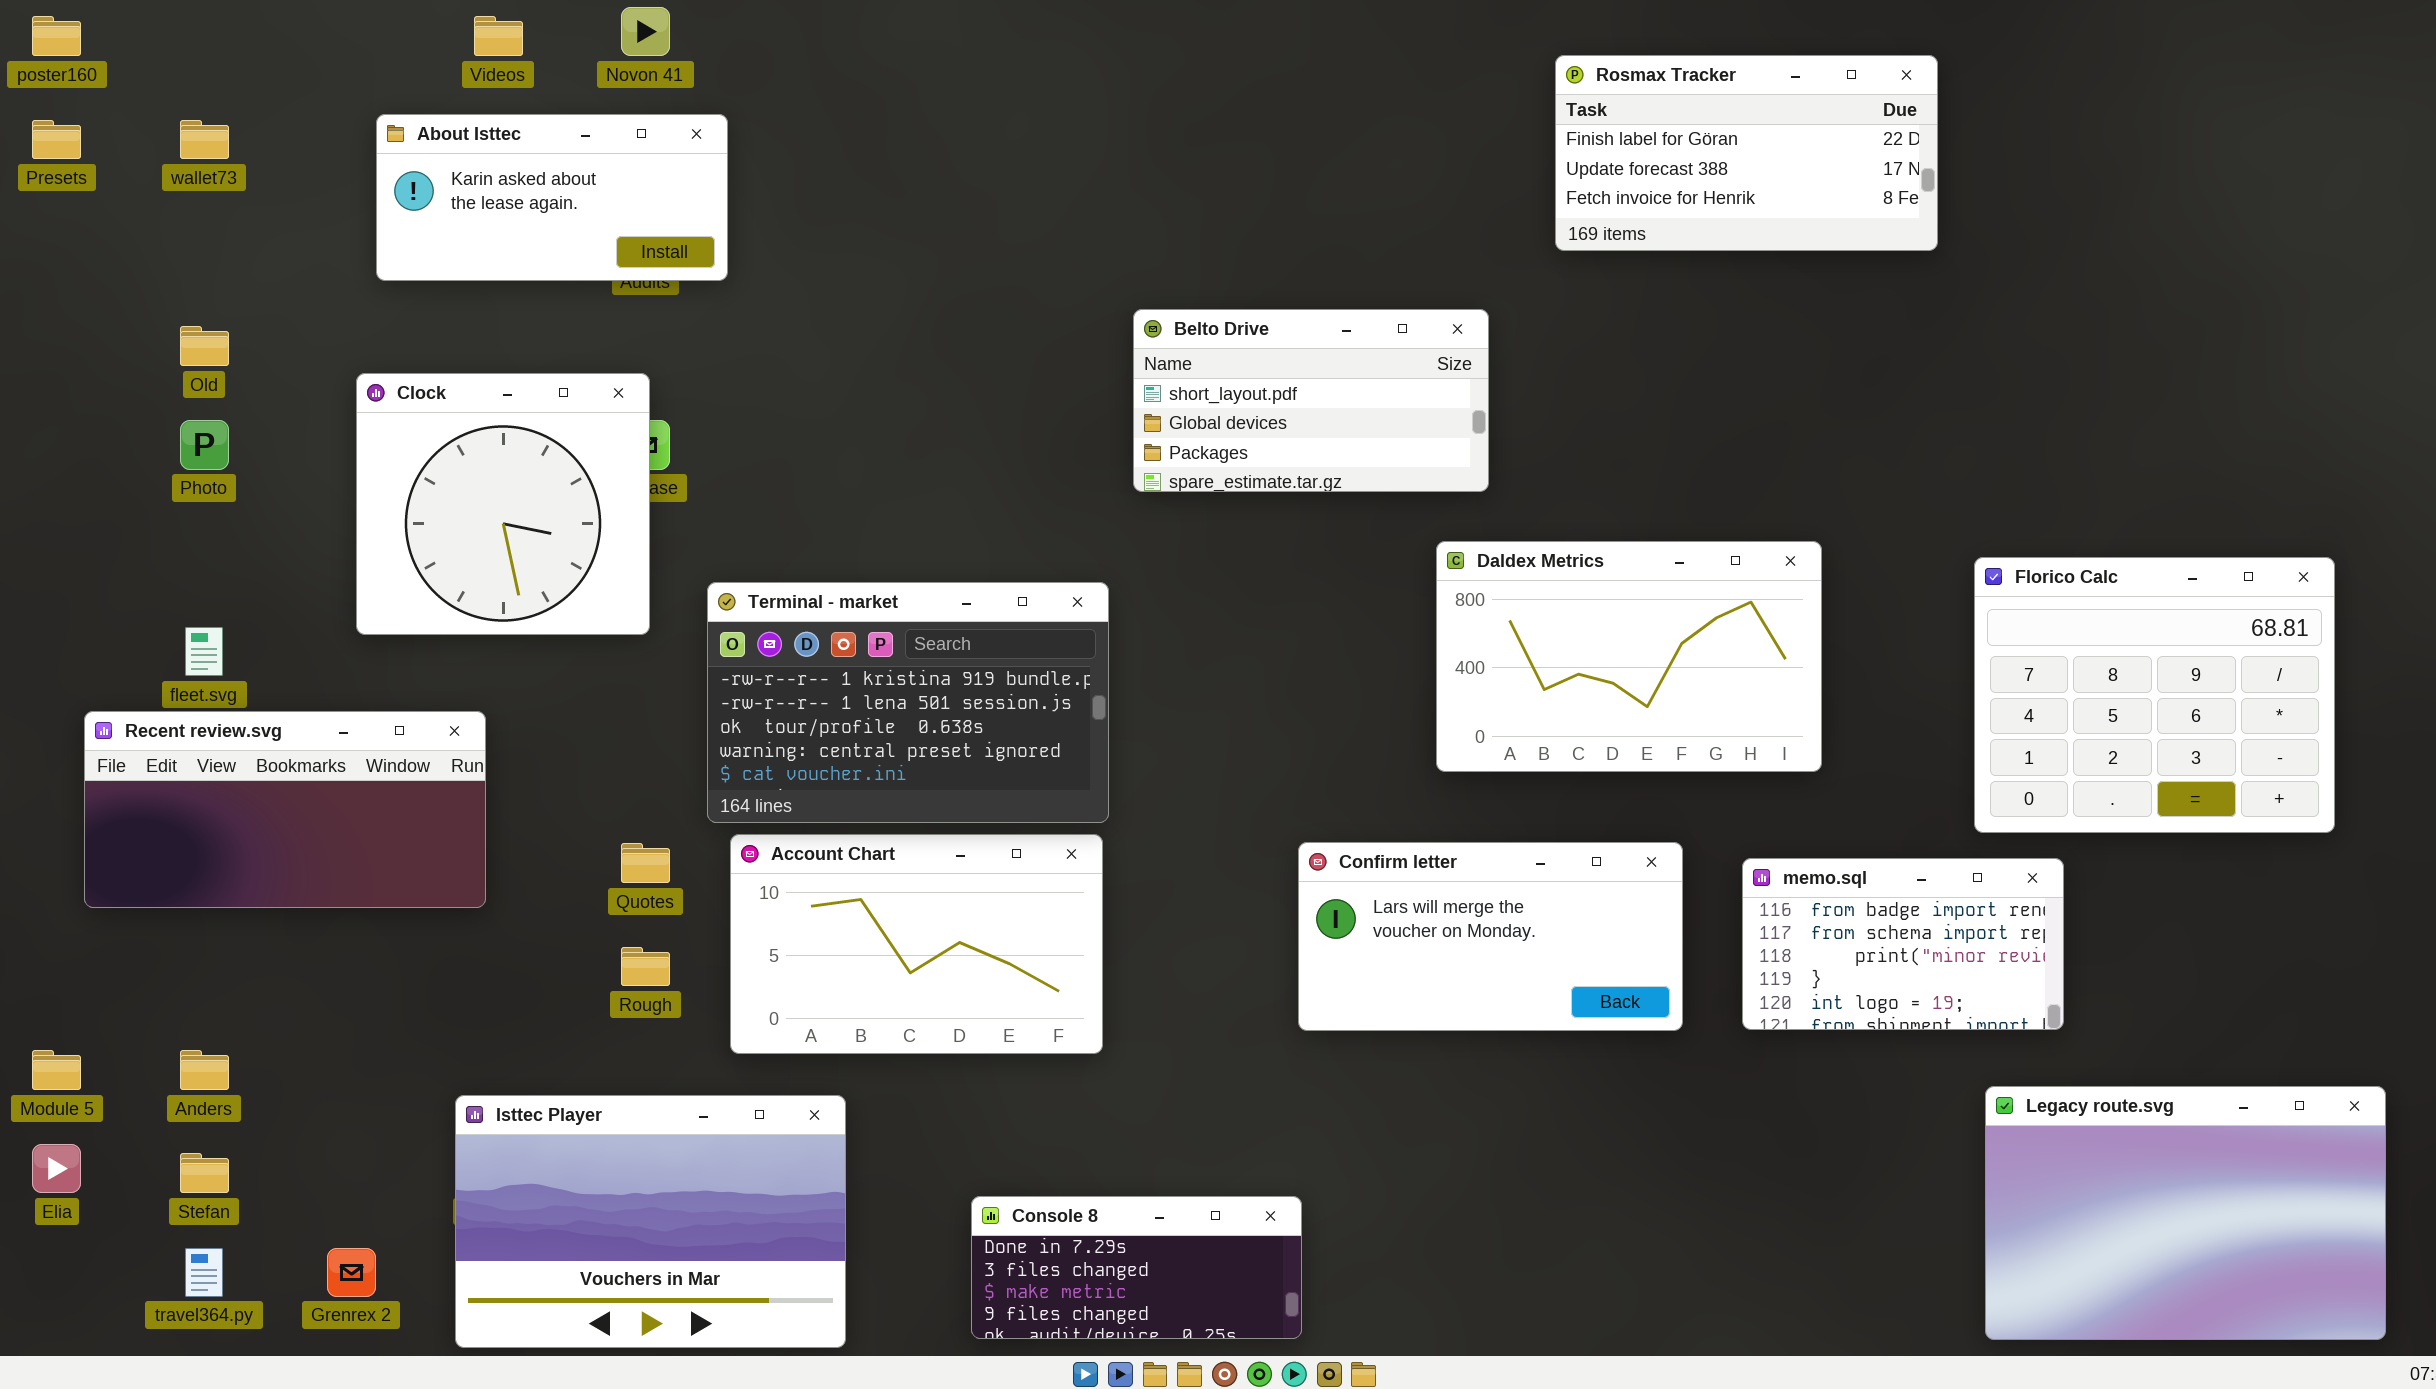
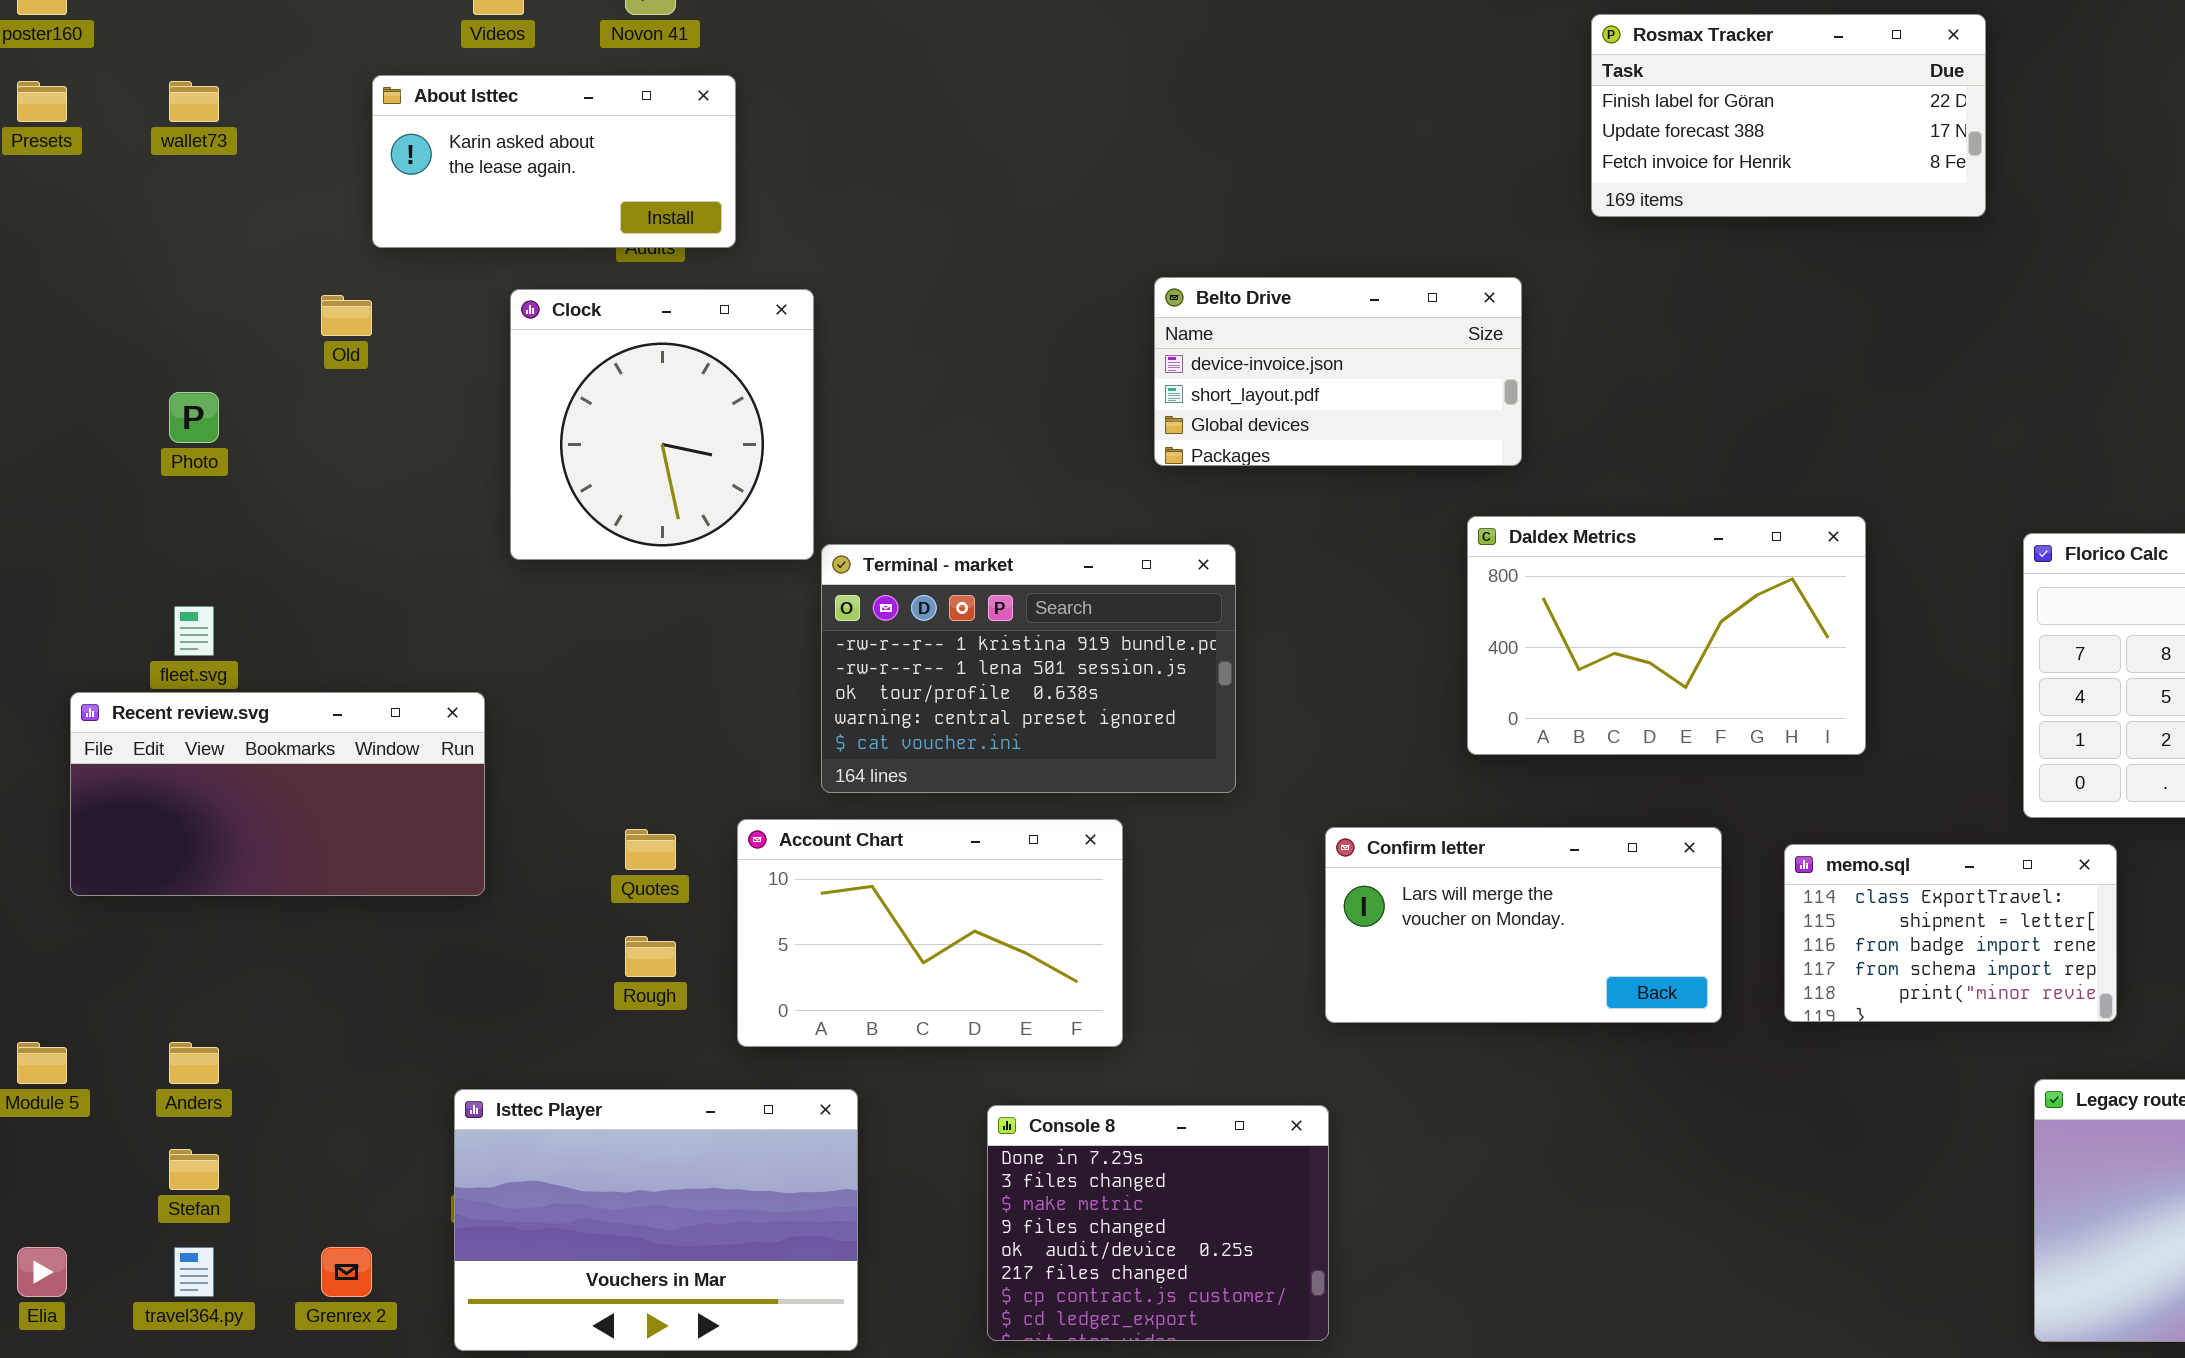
Belto Drive: [1133,309,1489,492] -> [1154,277,1522,466], scrolled up 1 row
Old: [180,326,229,366] -> [321,295,372,336], moved
Clock: [356,373,650,635] -> [510,289,814,560], moved
Terminal - market: [707,582,1109,823] -> [821,544,1236,793], moved
memo.sql: [1742,858,2064,1030] -> [1784,844,2117,1022], scrolled up 2 rows
Elia: [32,1144,81,1193] -> [17,1247,67,1297], moved
Console 8: [971,1196,1302,1339] -> [987,1105,1329,1341], resized

